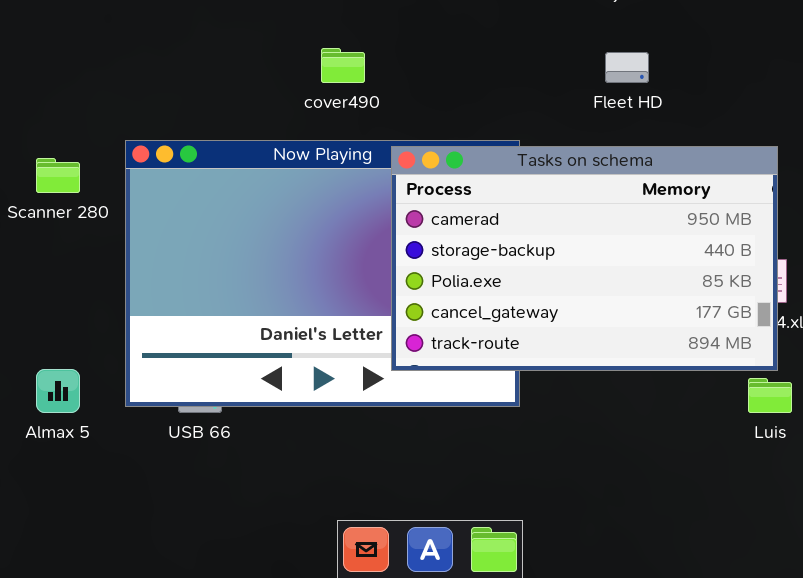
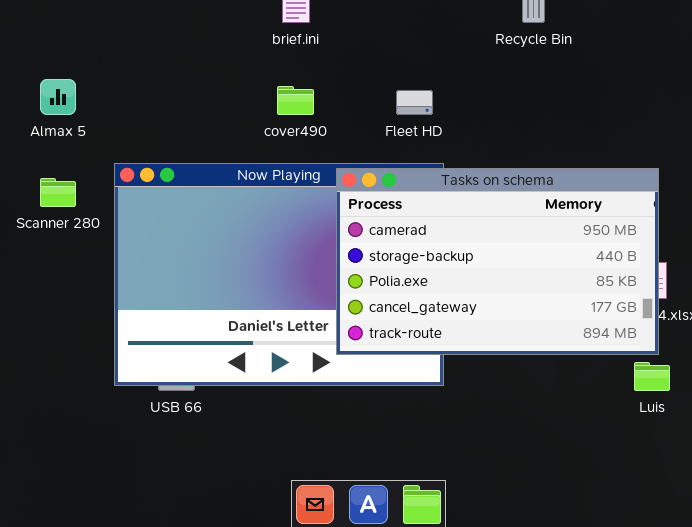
Fleet HD: [605,52,649,83] -> [396,90,433,115], moved
Almax 5: [36,369,80,413] -> [40,79,76,115], moved

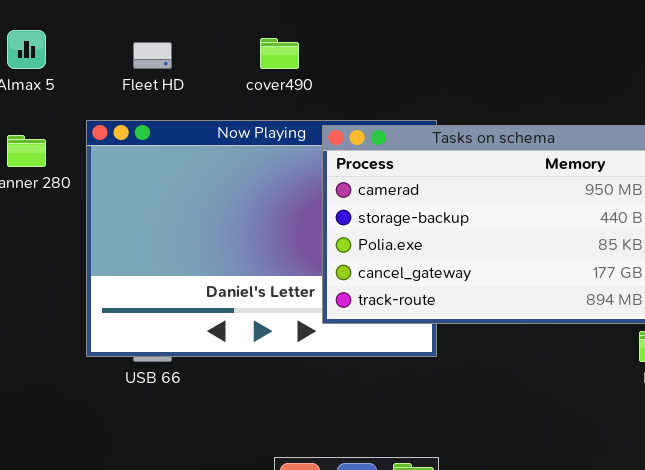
Fleet HD: [396,90,433,115] -> [133,42,172,69], moved

